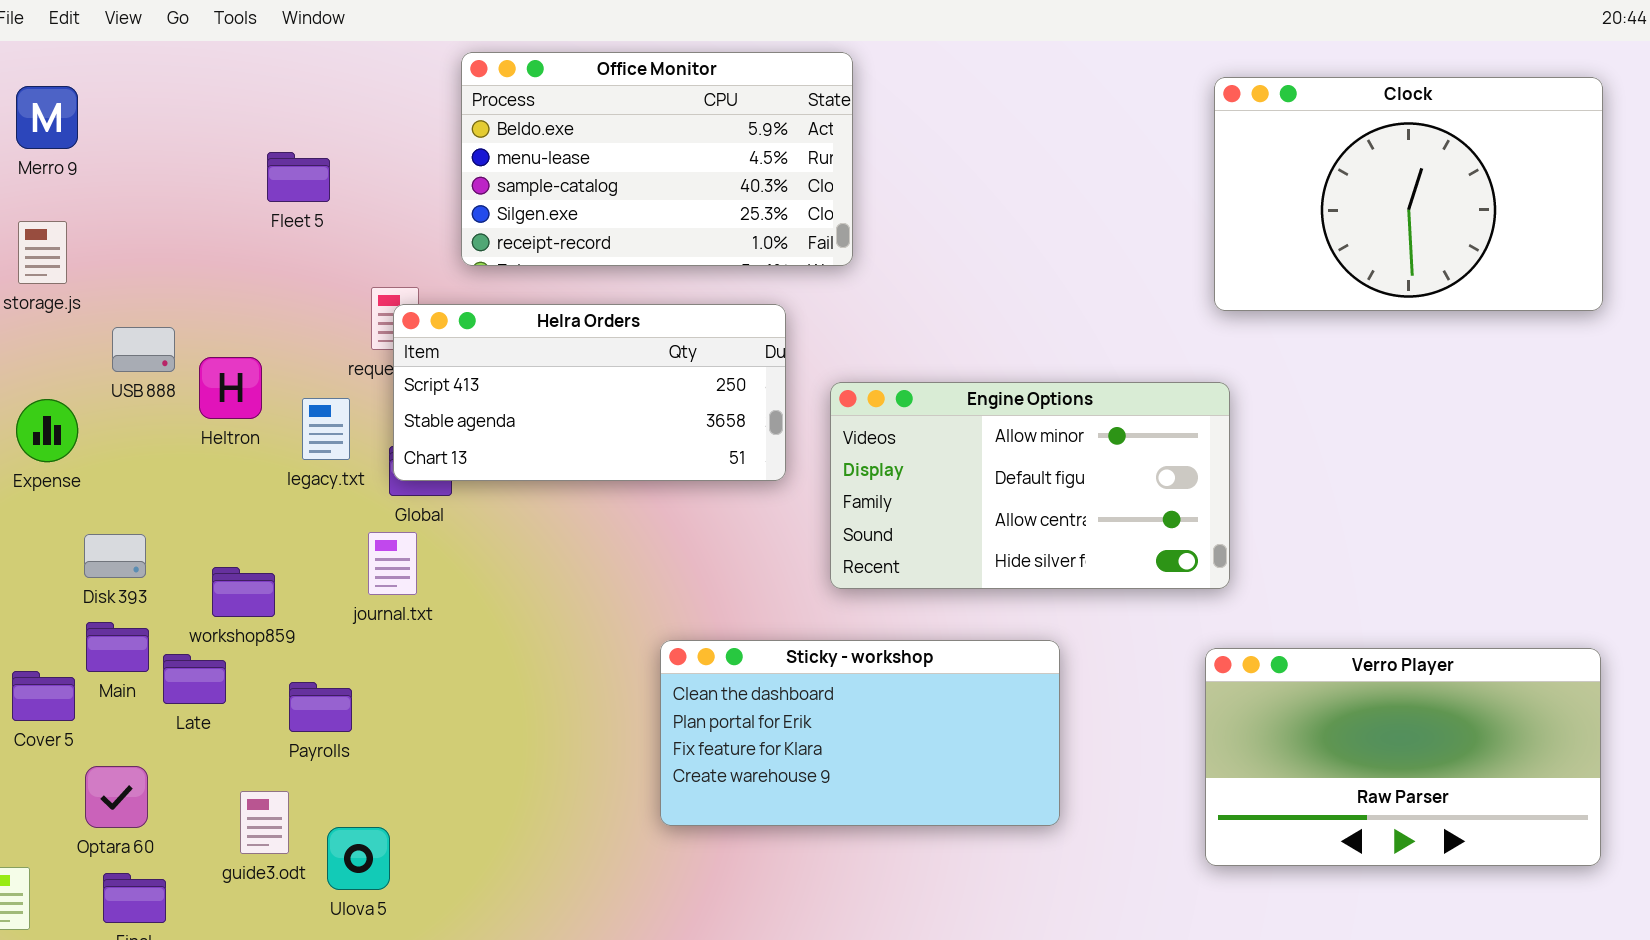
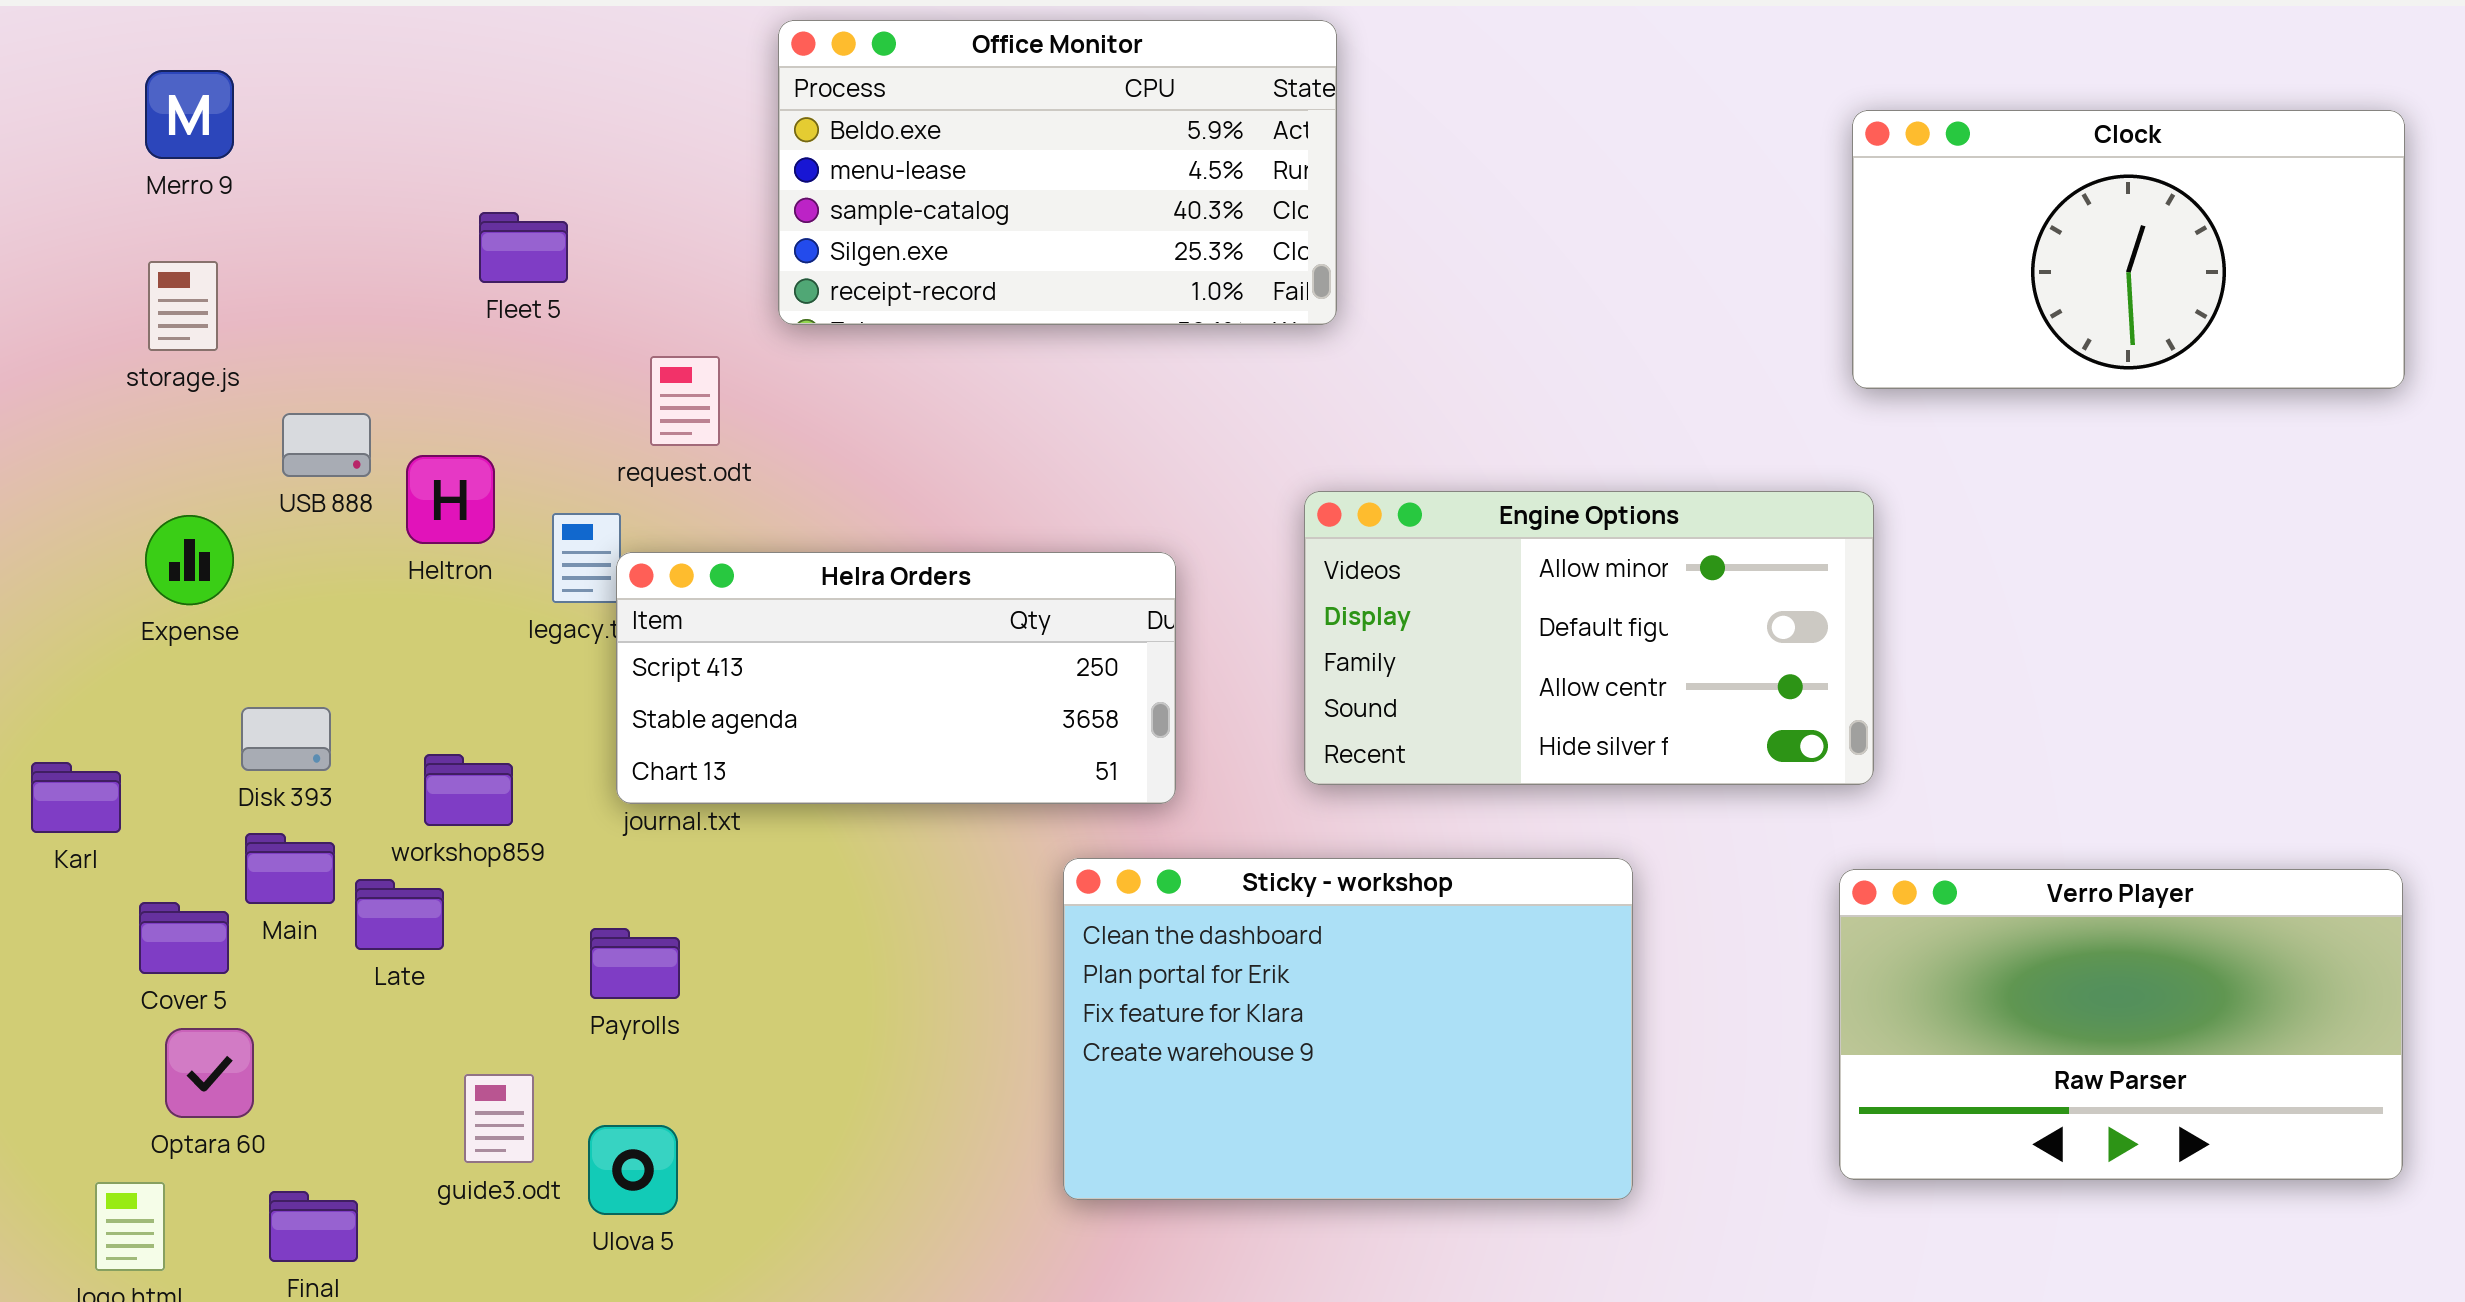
Clock: [1214,77,1603,311] -> [1852,110,2405,389], resized
Fleet 5: [267,152,330,202] -> [479,212,568,283], moved
Helra Orders: [393,304,786,481] -> [616,552,1176,804], moved
Sticky - workshop: [660,640,1060,826] -> [1063,858,1633,1200], resized
Payrolls: [289,682,352,732] -> [590,928,680,999], moved
Optara 60: [85,766,148,828] -> [165,1028,254,1118], moved

